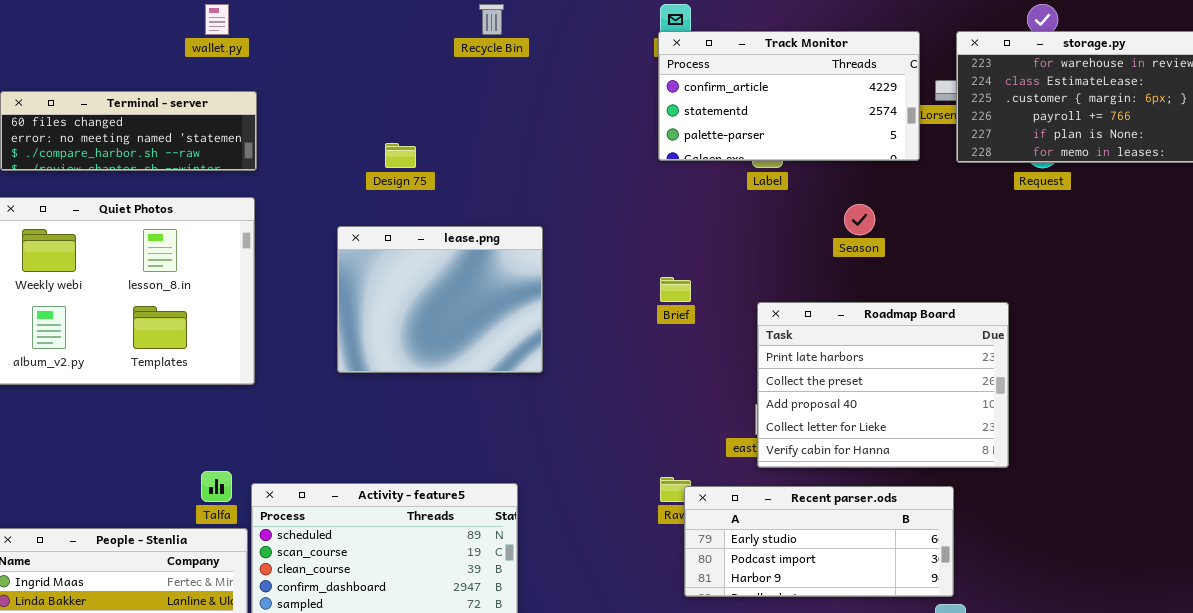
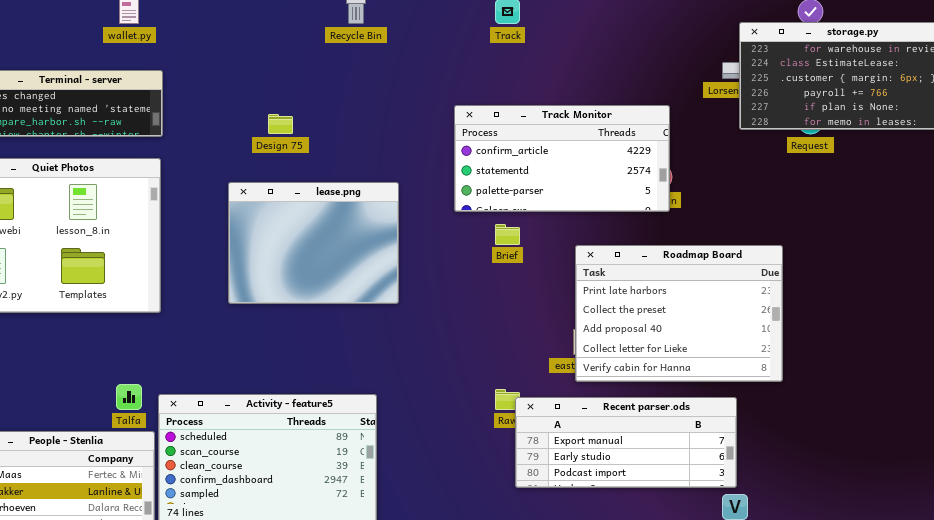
Track Monitor: [658,31,920,161] -> [454,105,670,212], moved
Recent parser.ods: [684,486,954,597] -> [515,397,737,488], scrolled up 1 row

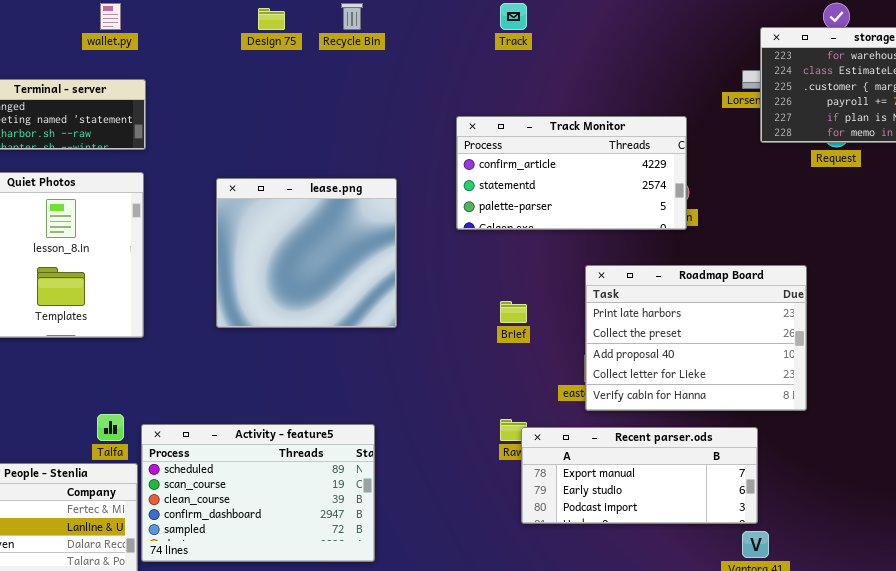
Design 75: [268,114,293,134] -> [258,8,285,30], moved
lease.png: [228,182,399,304] -> [216,178,397,328], resized
Brief: [495,224,520,245] -> [500,301,527,323], moved

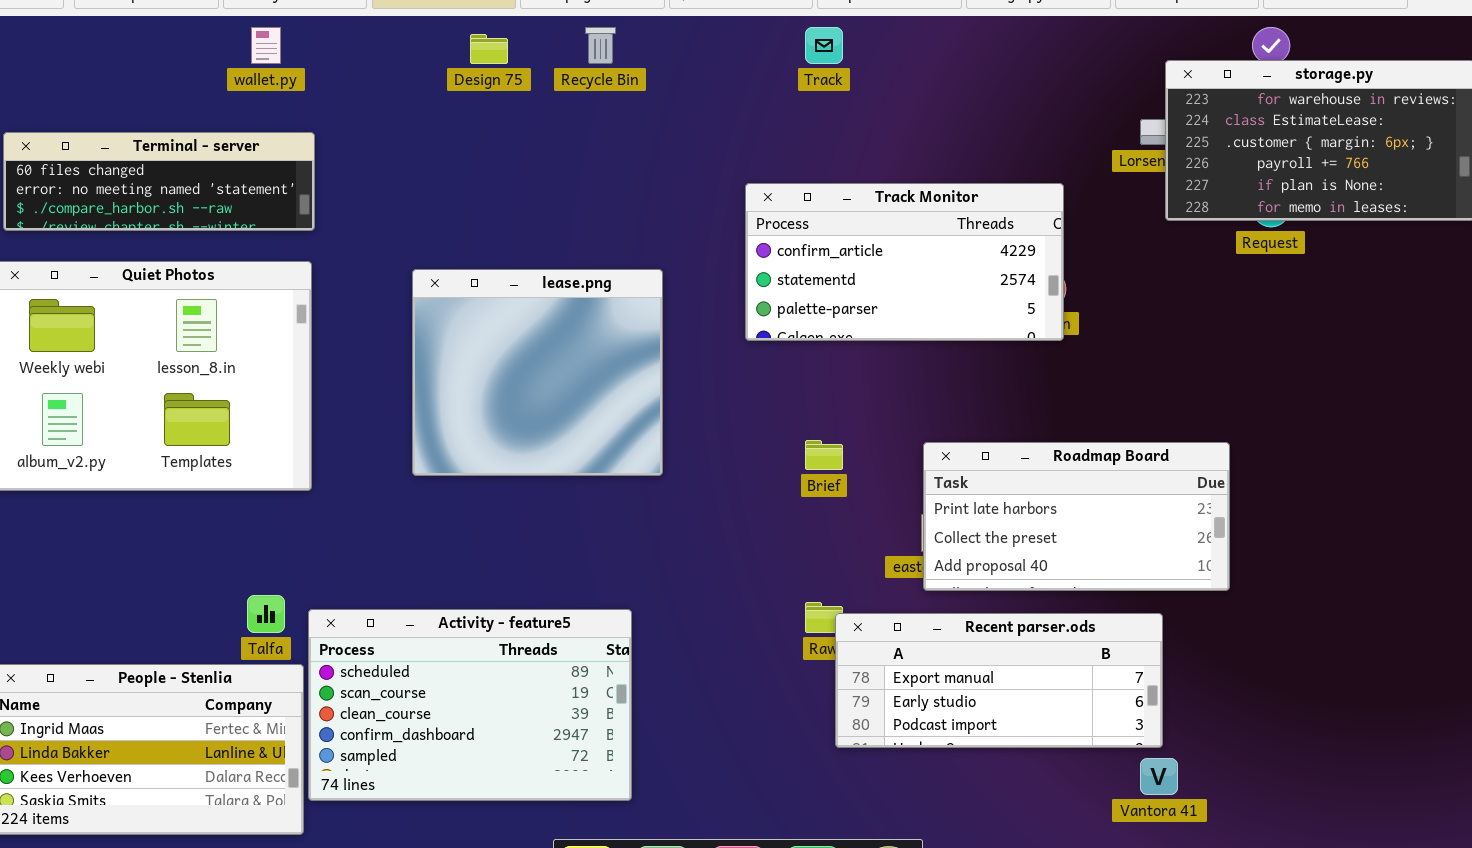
Roadmap Board: [585,265,807,411] -> [923,442,1230,591], resized

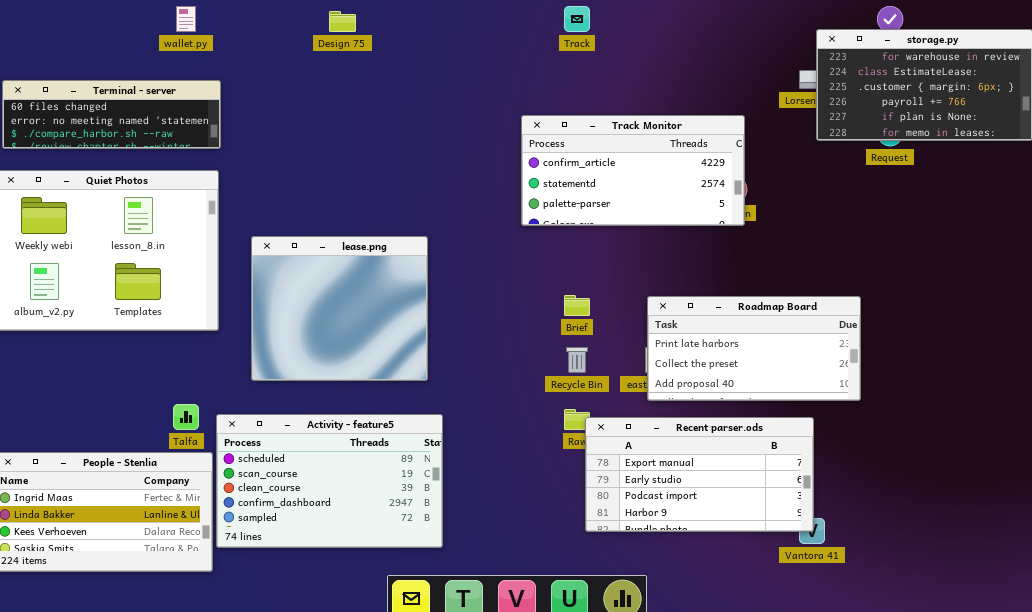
Recycle Bin: [585,27,616,64] -> [566,347,588,373], moved
lease.png: [412,269,663,476] -> [251,236,428,381], moved
Recent parser.ods: [835,613,1163,748] -> [585,417,814,532], resized

